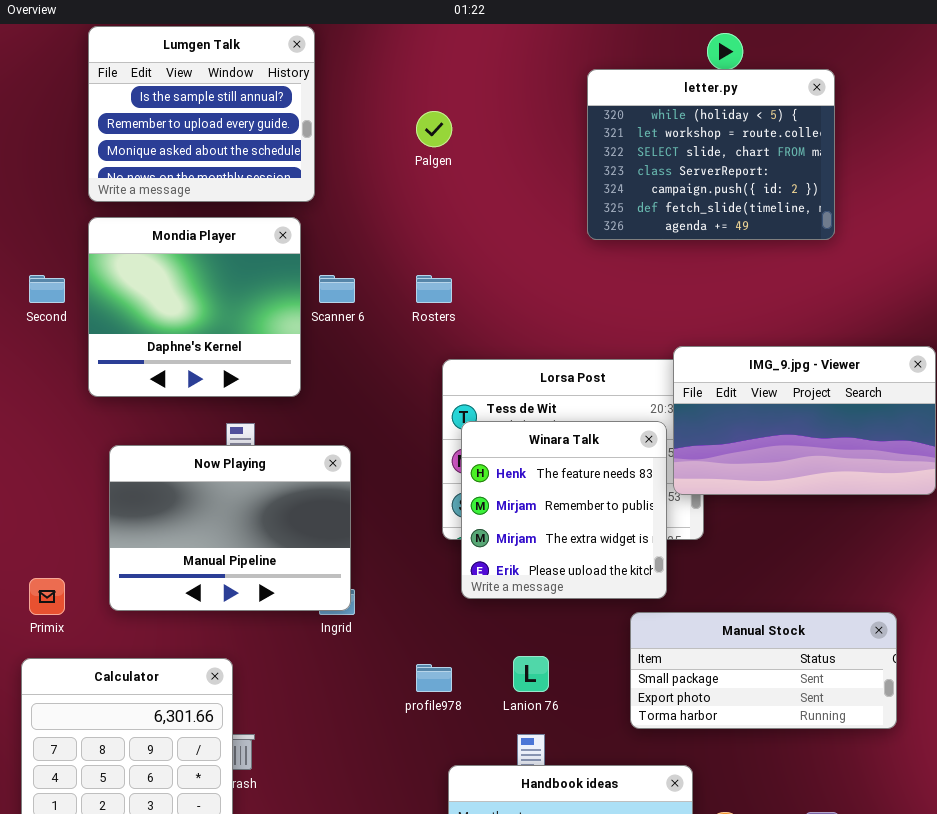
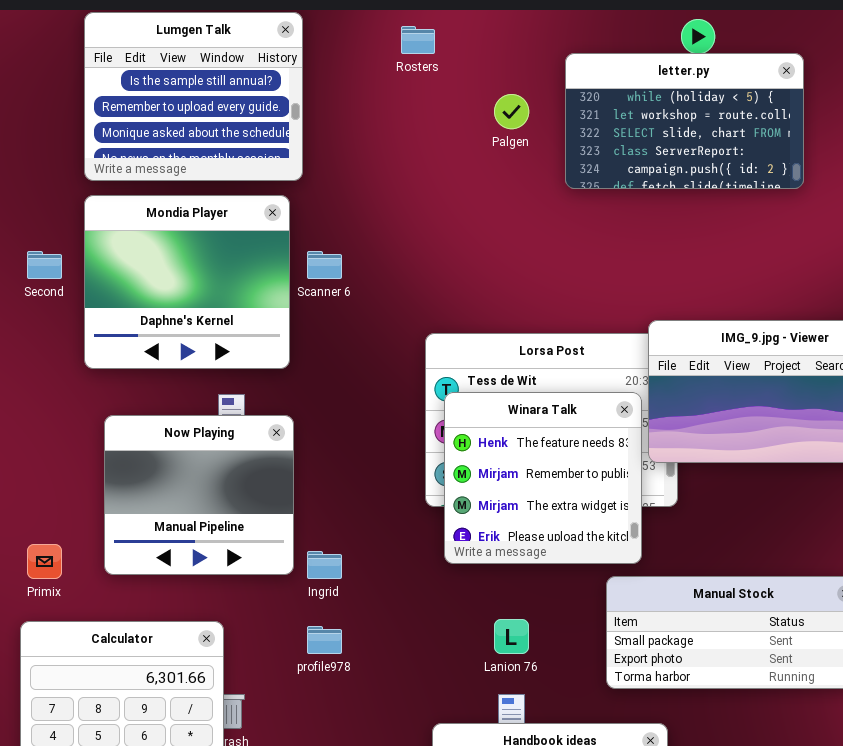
letter.py: [587,69,835,240] -> [565,53,804,189], resized
Palgen: [416,111,452,147] -> [494,94,529,129], moved
Rosters: [416,275,452,303] -> [401,26,435,54], moved
Now Playing: [109,445,351,611] -> [104,415,294,575], resized
profile978: [416,664,452,692] -> [307,626,342,654], moved

